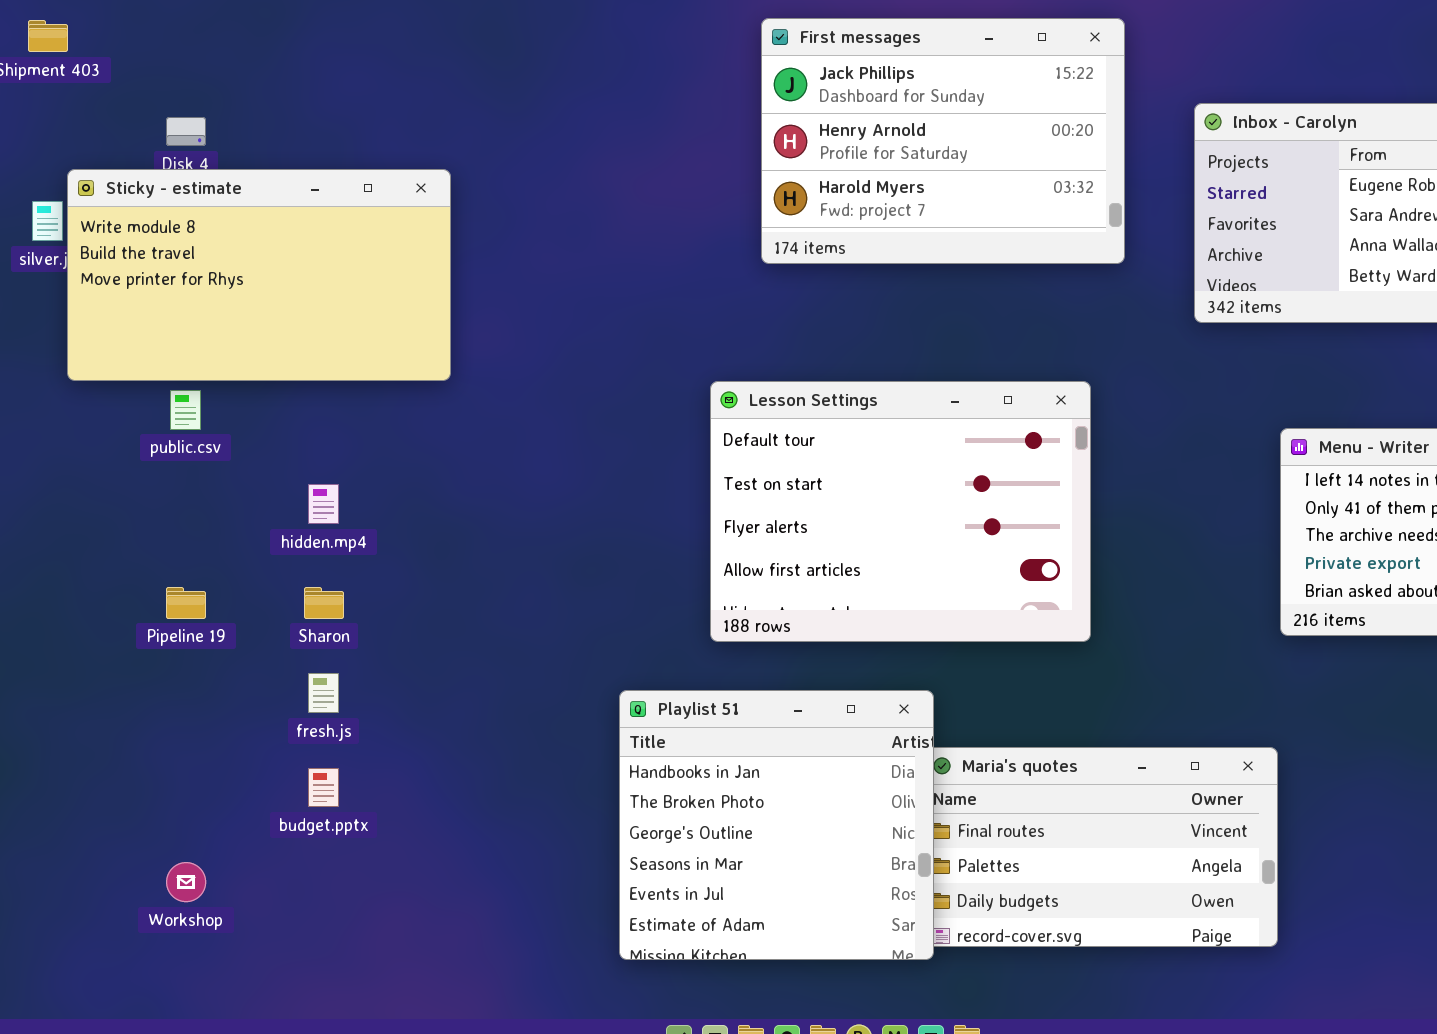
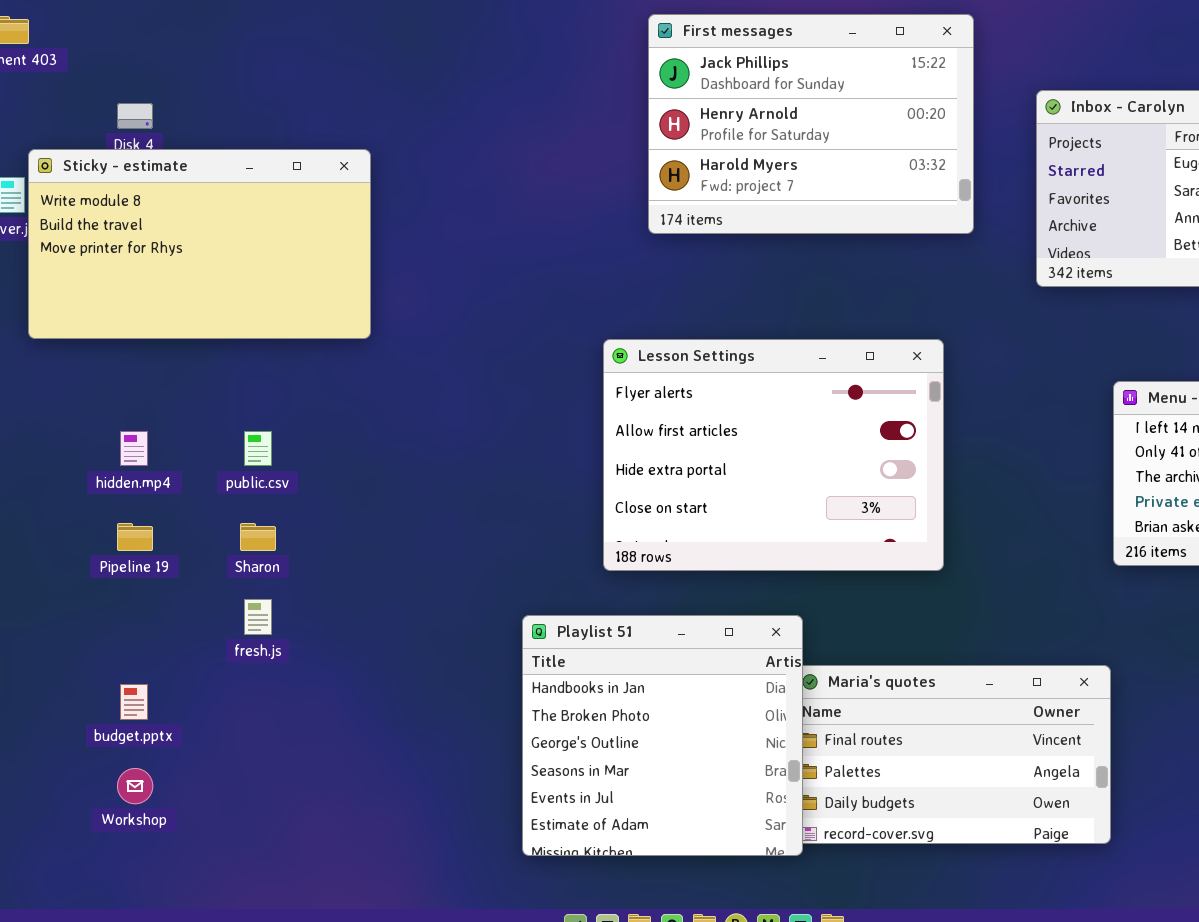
Lesson Settings: [710,381,1091,642] -> [603,339,944,571], scrolled down 2 rows
public.csv: [170,390,201,430] -> [244,431,272,466], moved
hidden.mp4: [308,484,339,524] -> [120,431,148,466], moved
budget.pptx: [308,768,339,807] -> [120,684,148,720], moved

